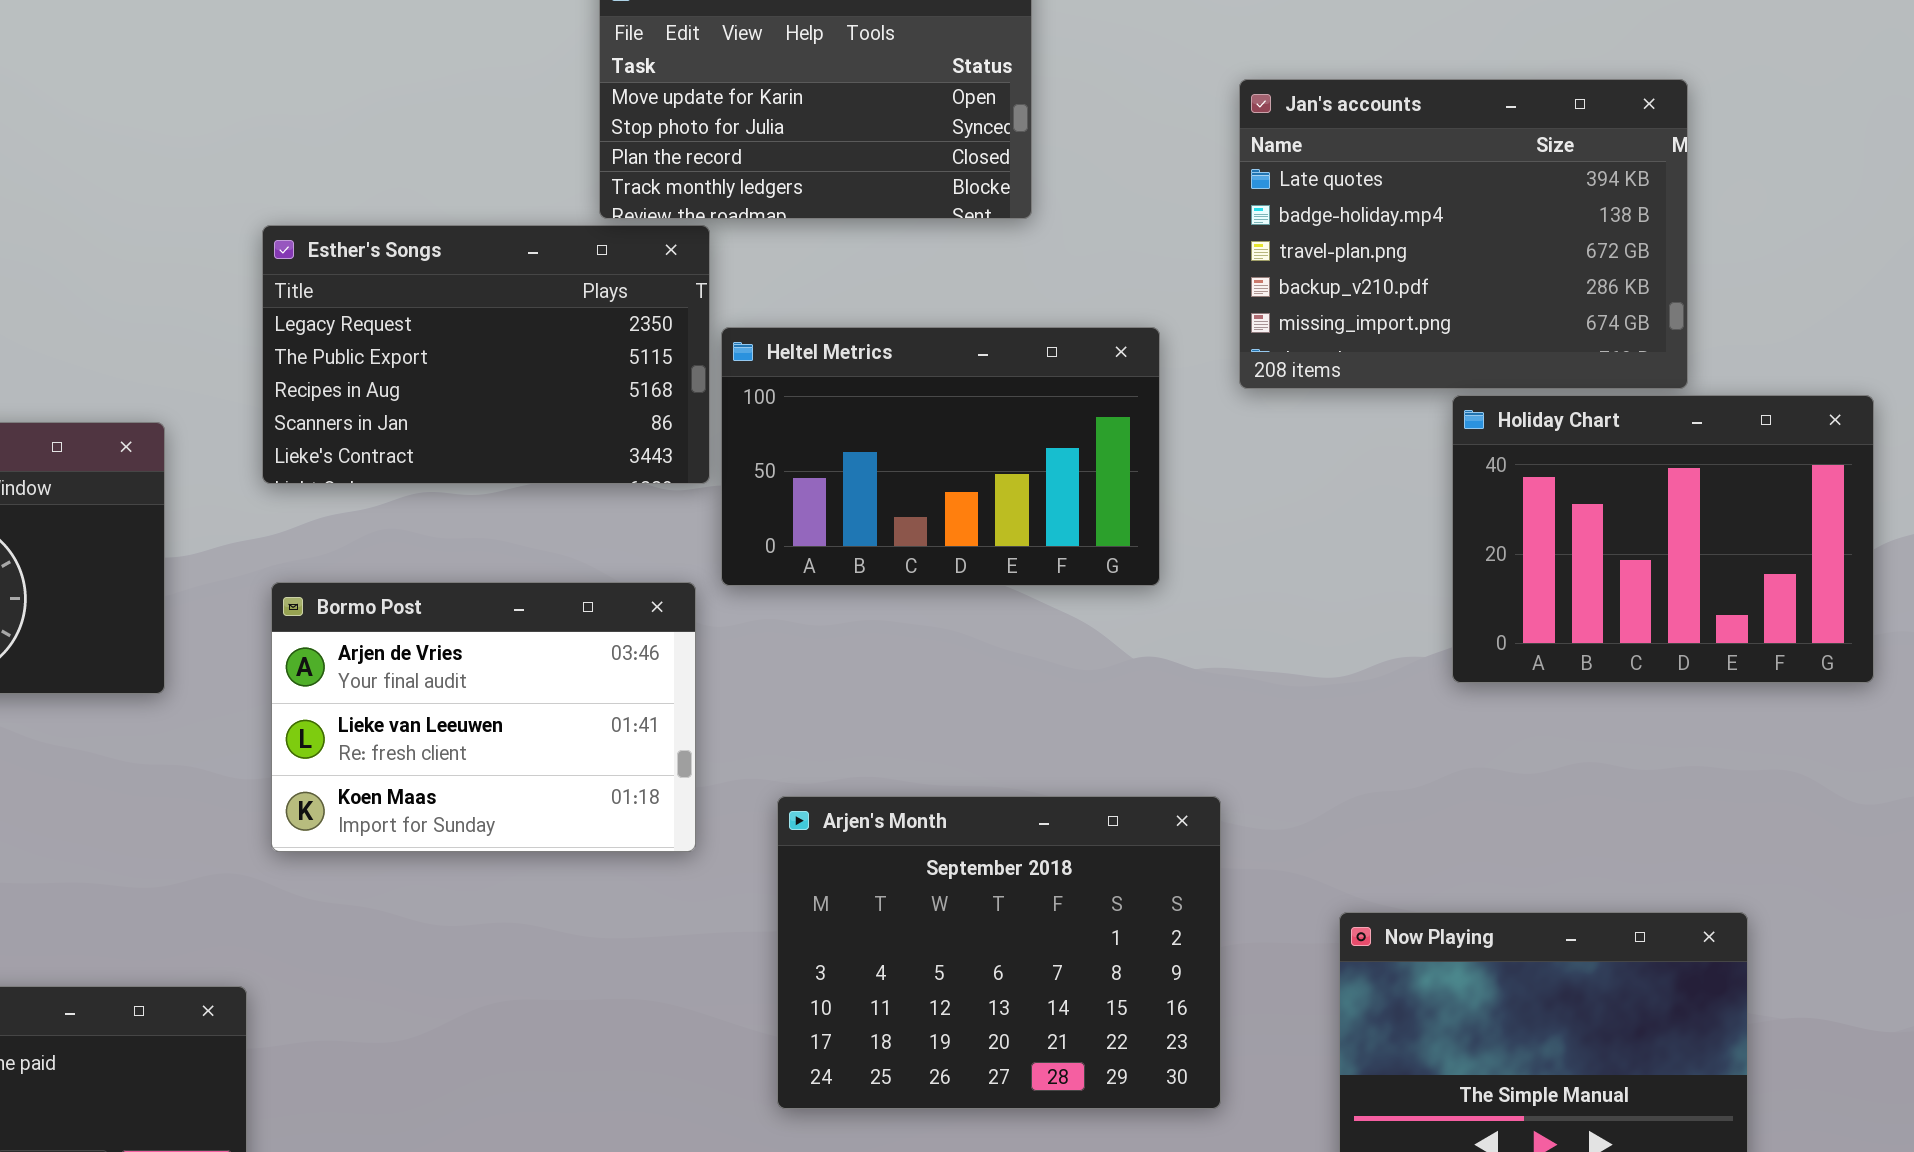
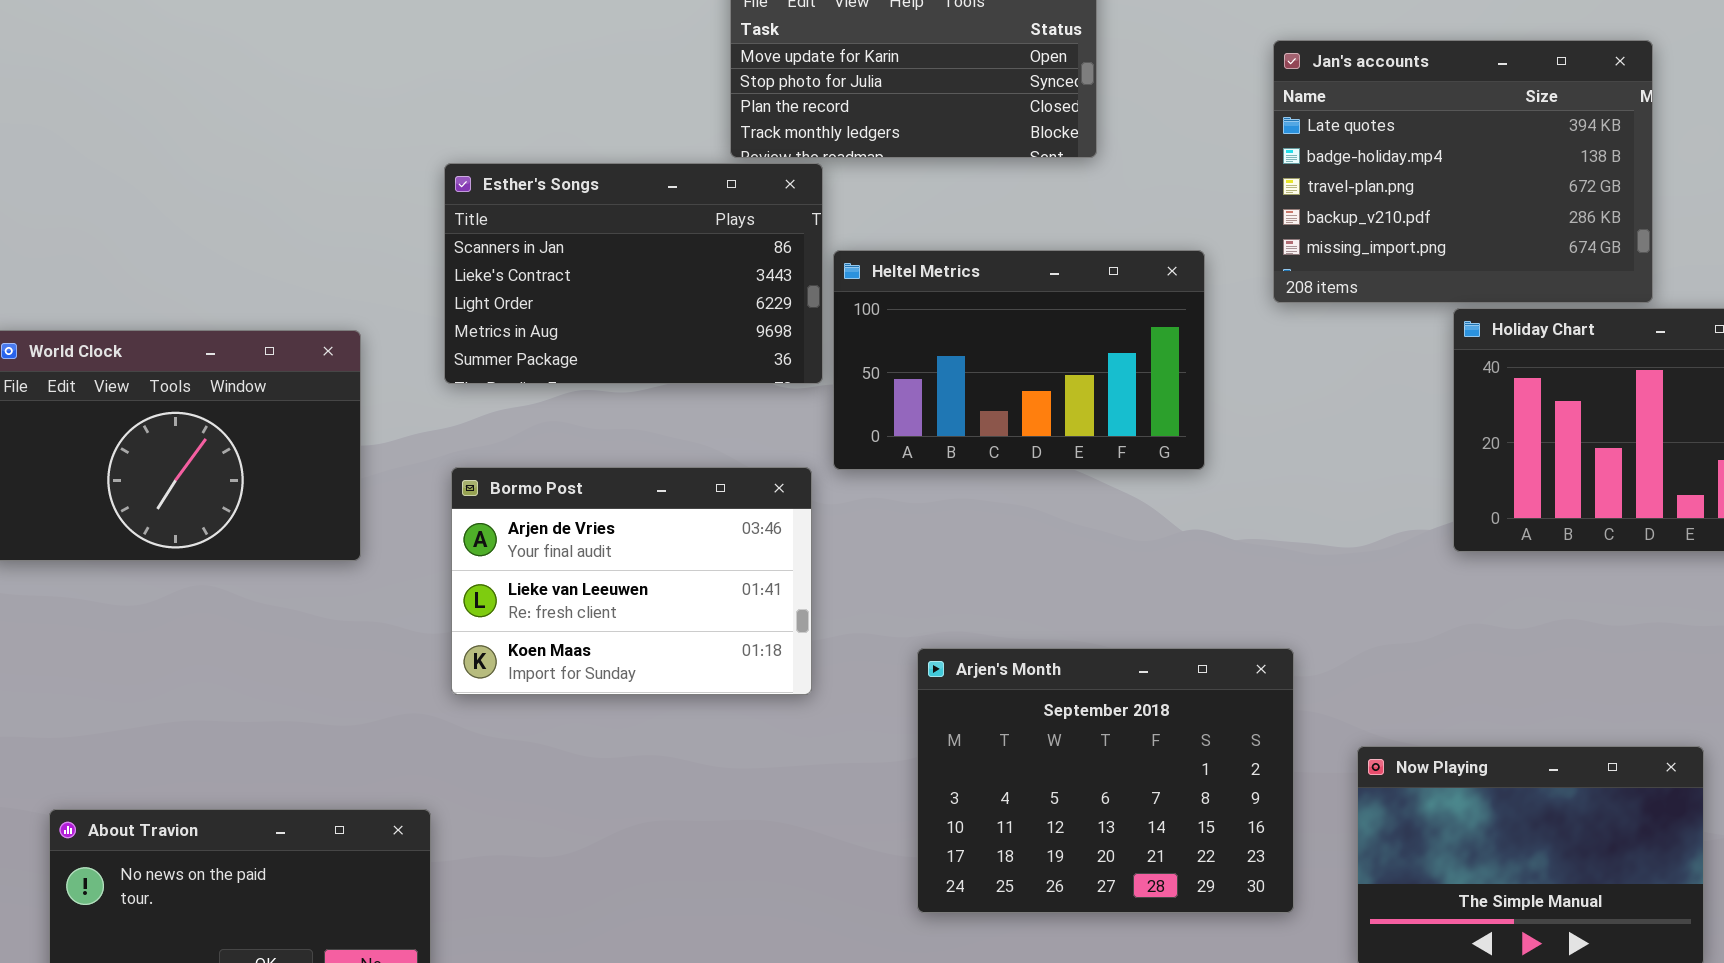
Esther's Songs: [262,225,710,484] -> [444,163,823,384], scrolled down 3 rows
Arjen's Month: [777,796,1221,1109] -> [917,648,1294,913], moved

